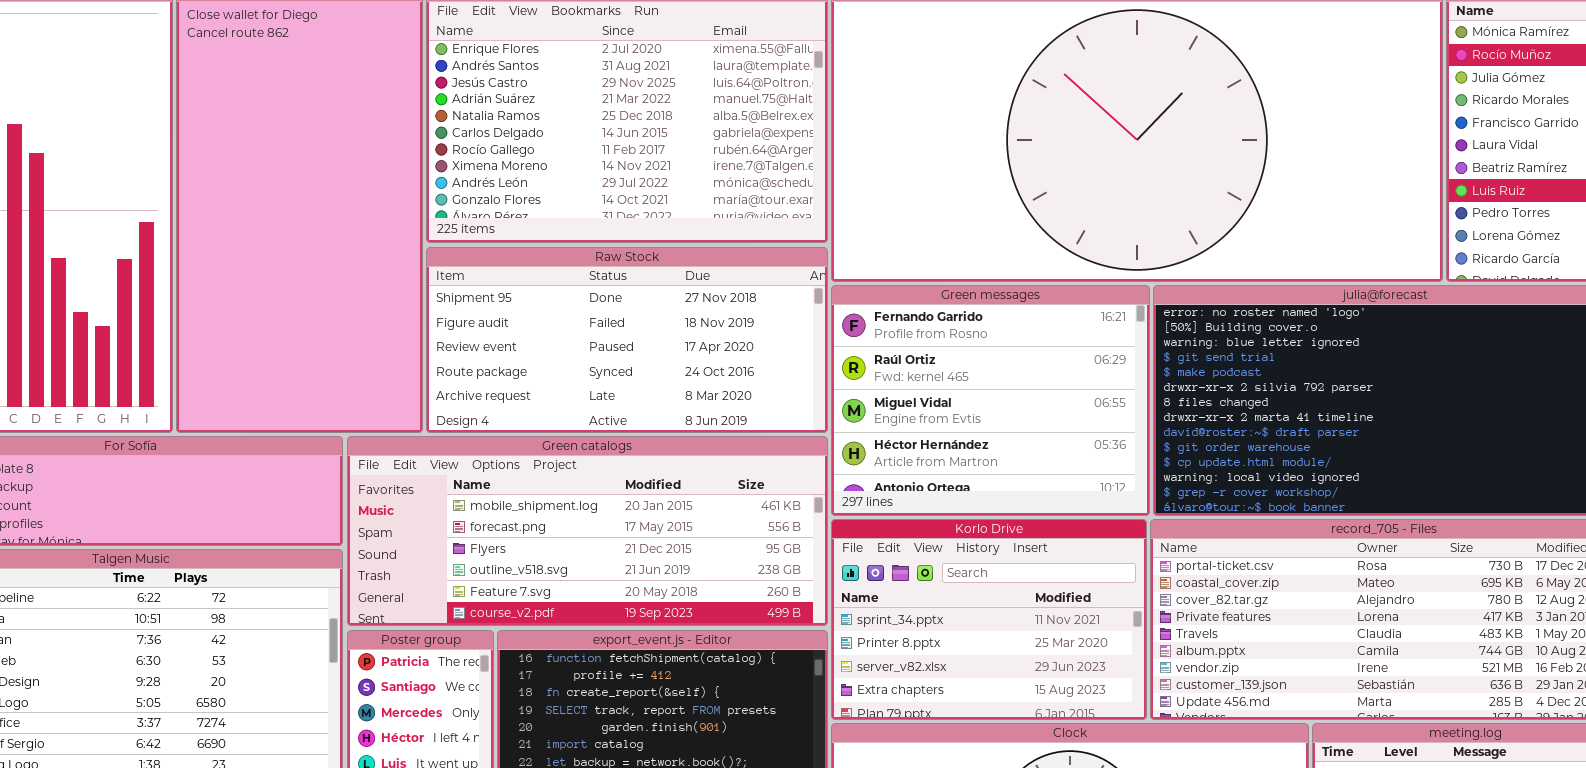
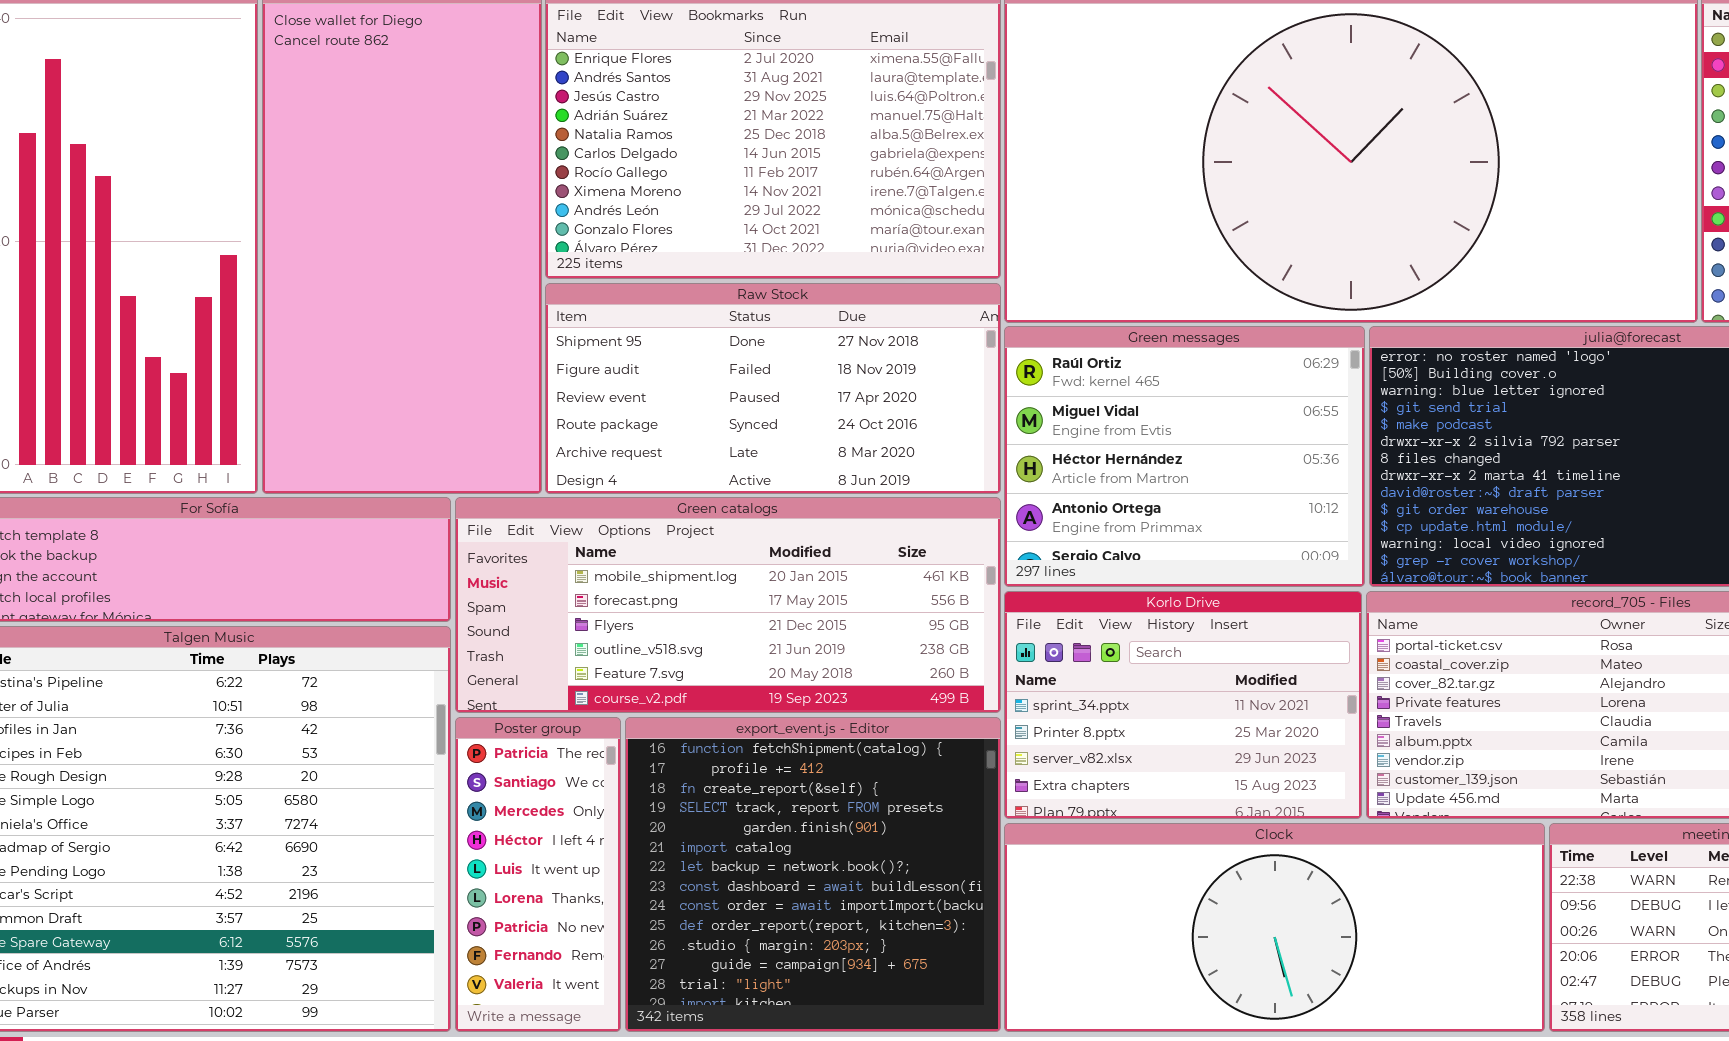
Green messages: [831,285,1150,516] -> [1004,326,1365,587], scrolled down 1 row

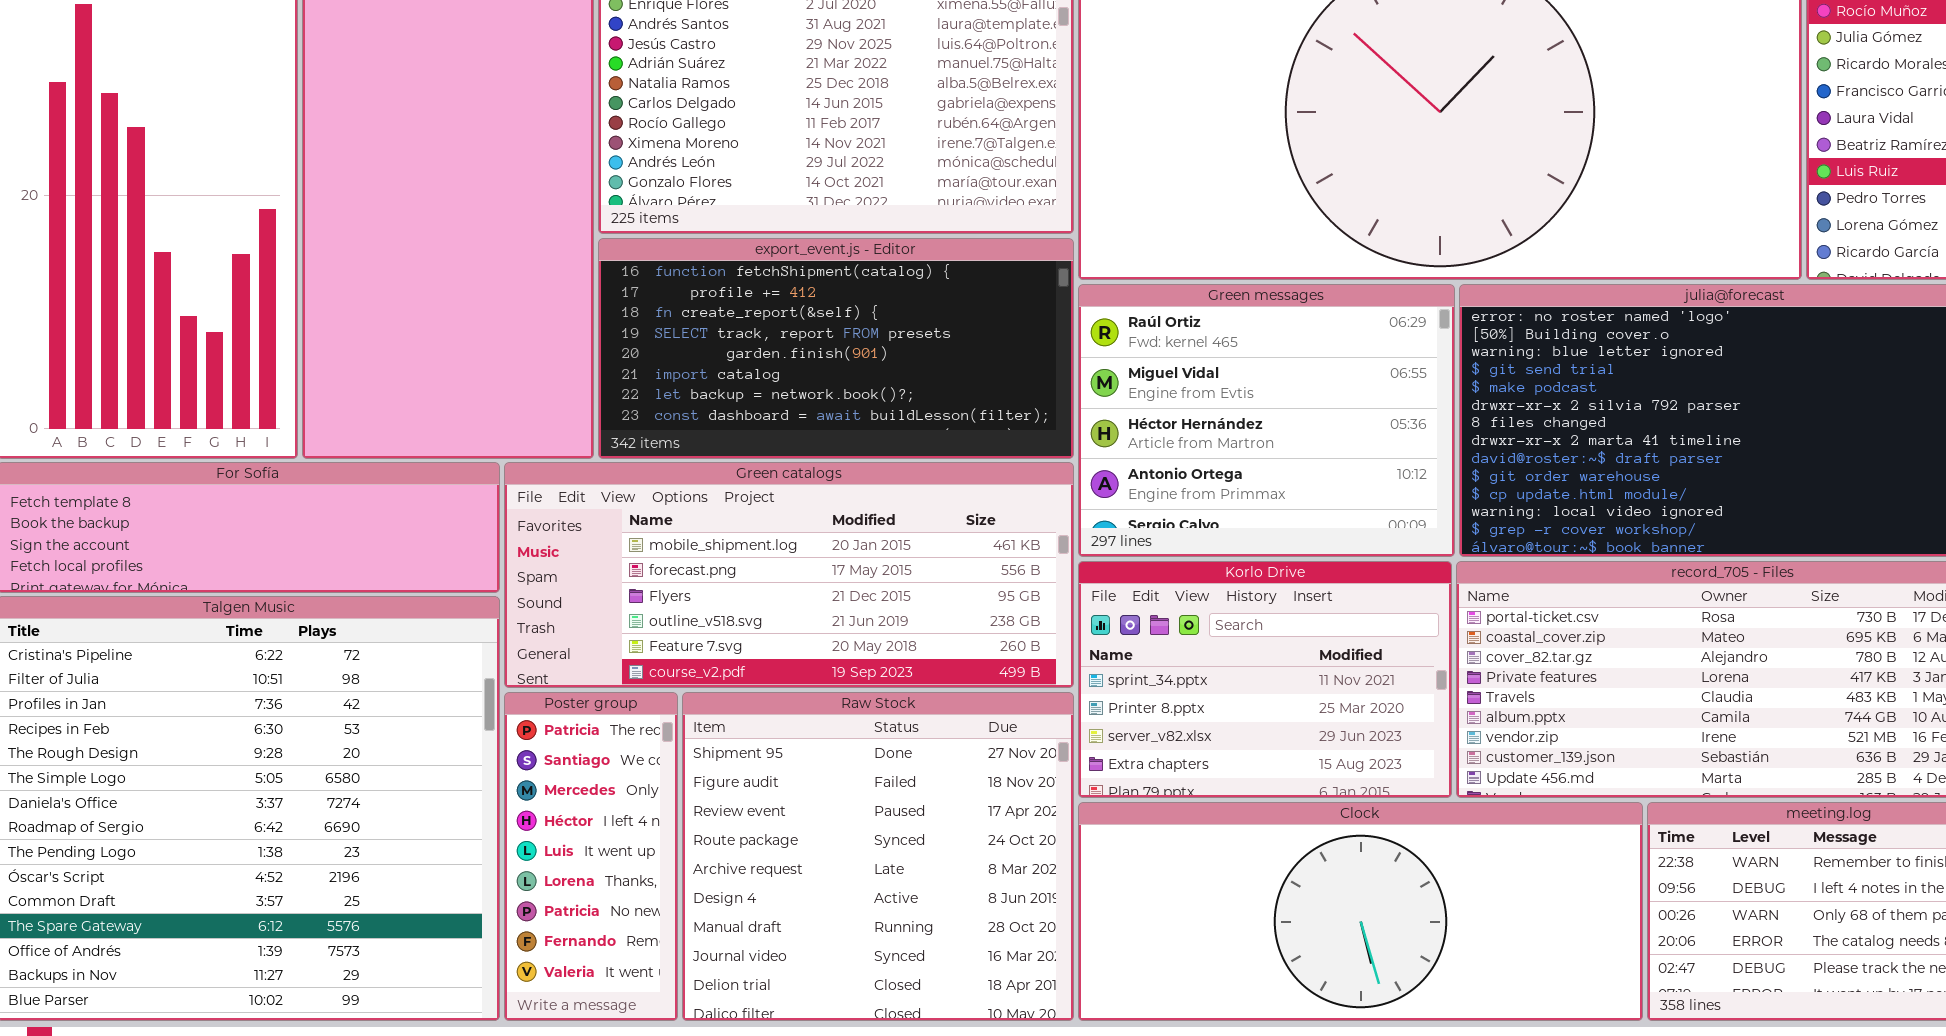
Raw Stock: [545,283,1001,494] -> [682,692,1074,1021], moved, resized
export_event.js - Editor: [625,717,1001,1032] -> [598,238,1074,459], moved, resized

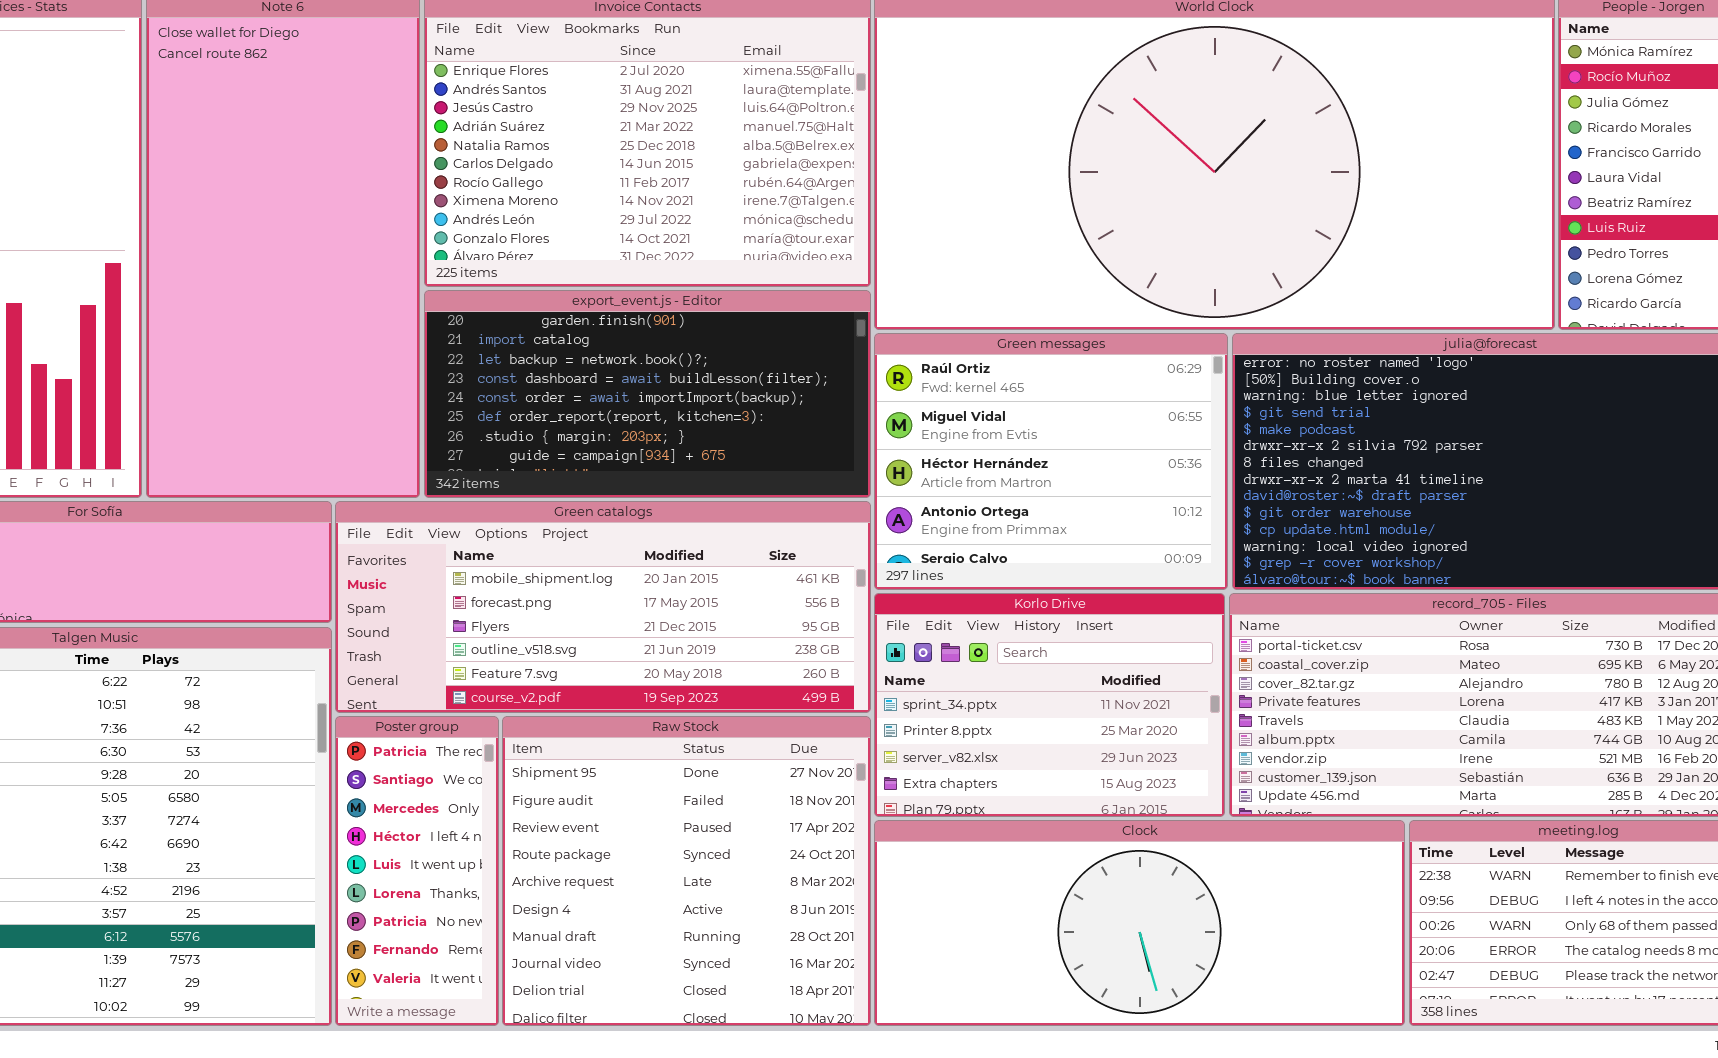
export_event.js - Editor: [598,238,1074,459] -> [424,290,871,498], scrolled down 4 rows

